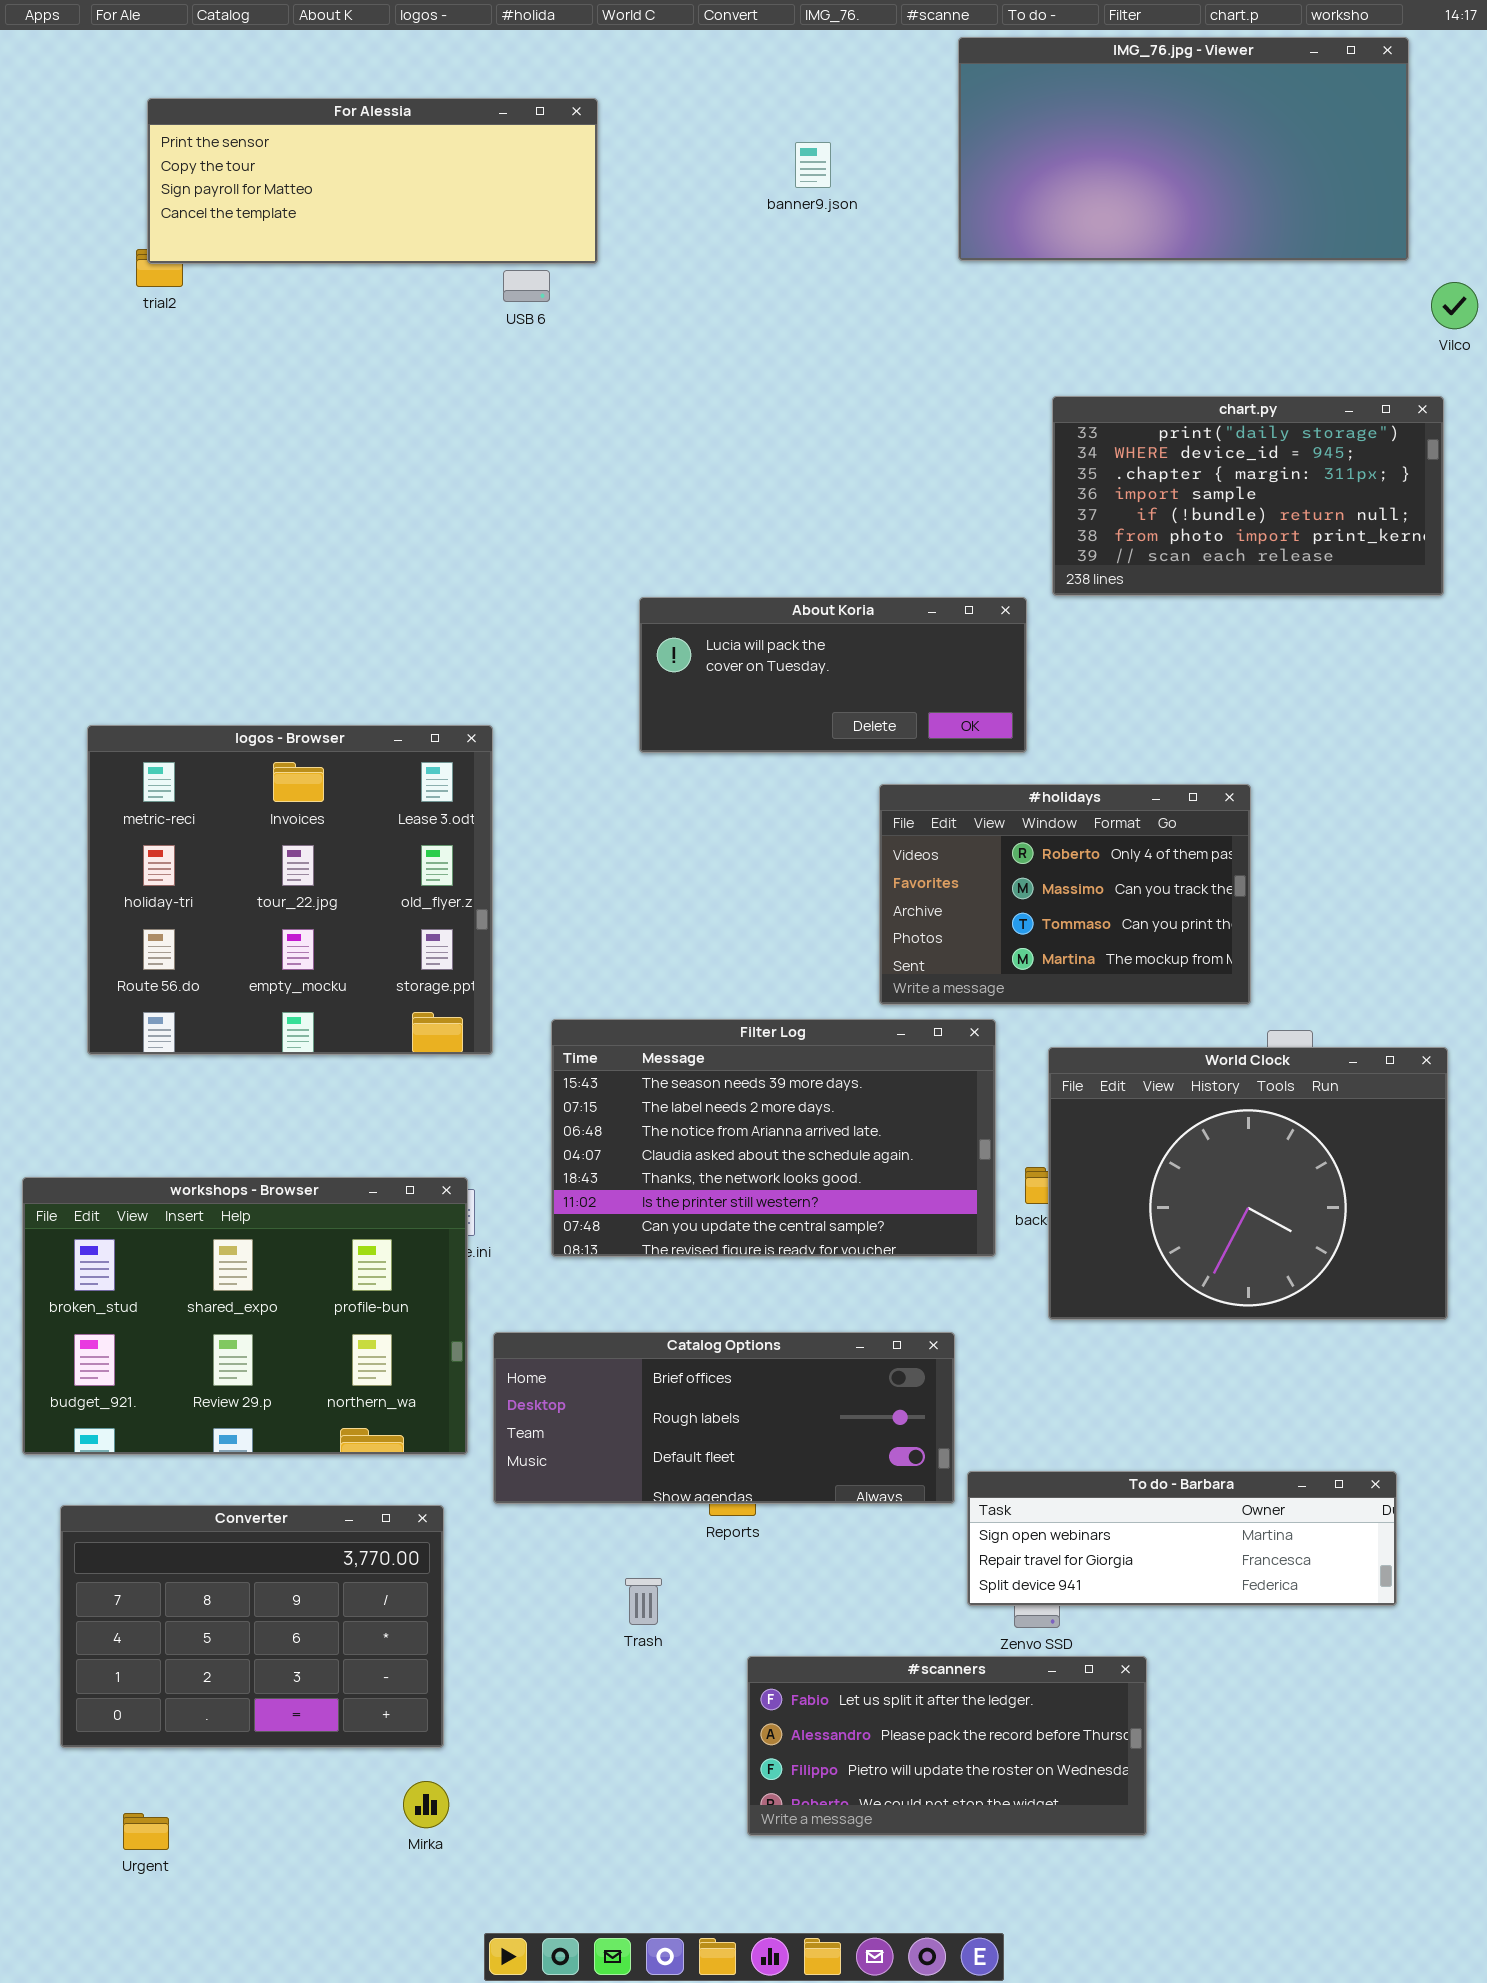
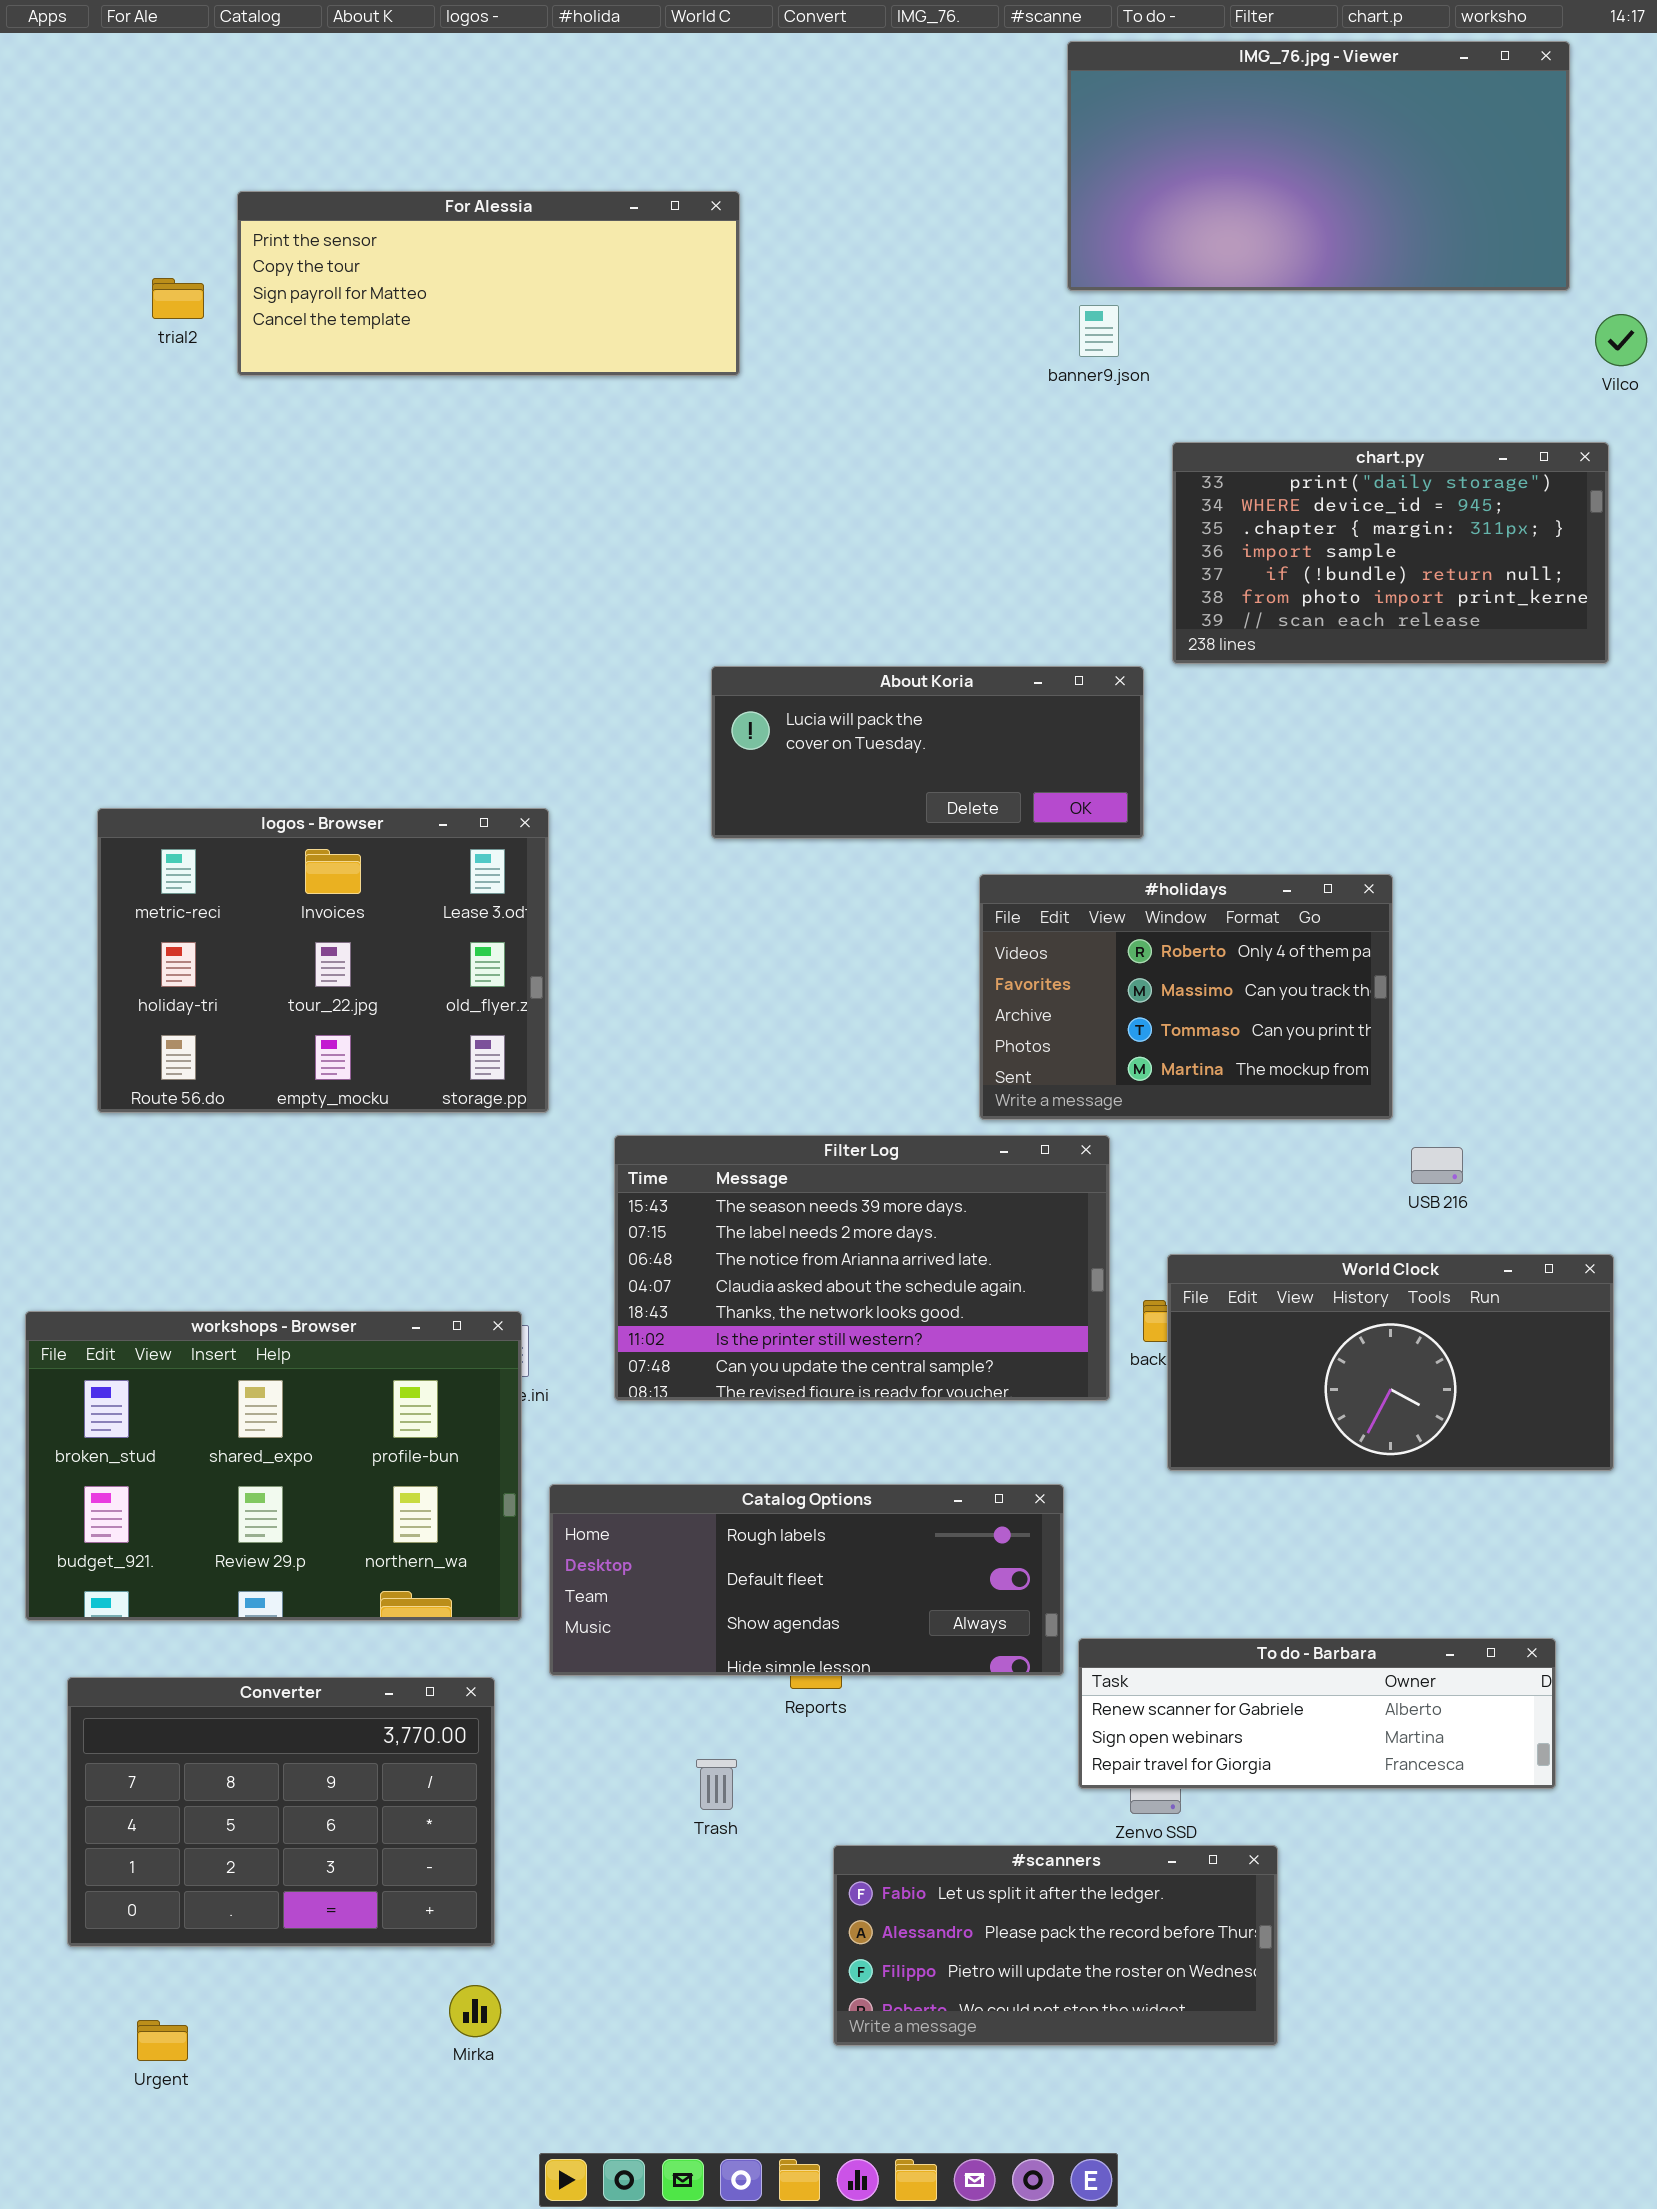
For Alessia: [147,98,598,264] -> [237,191,740,376], moved
banner9.json: [795,142,831,188] -> [1079,305,1119,357], moved
logos - Browser: [87,725,493,1055] -> [97,808,549,1113], resized
World Clock: [1048,1047,1448,1320] -> [1167,1254,1614,1471], resized
Catalog Options: [493,1332,955,1504] -> [549,1484,1064,1676], scrolled down 1 row
To do - Barbara: [967,1471,1397,1606] -> [1078,1638,1556,1789], scrolled up 1 row

